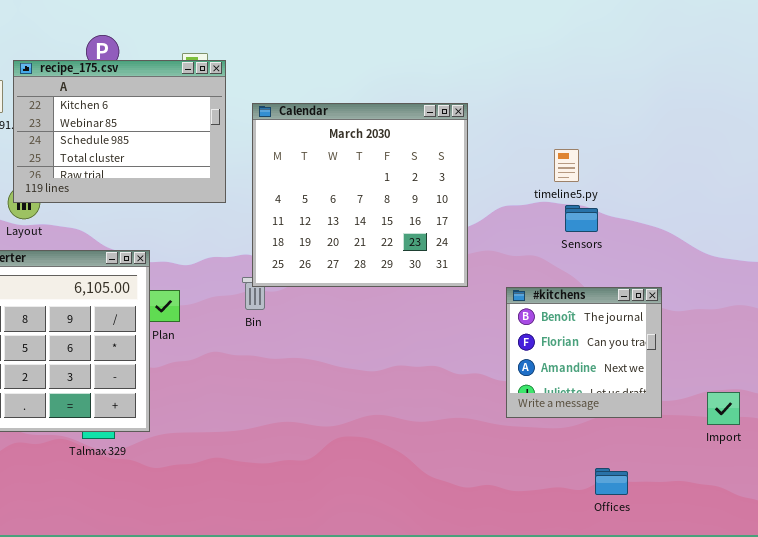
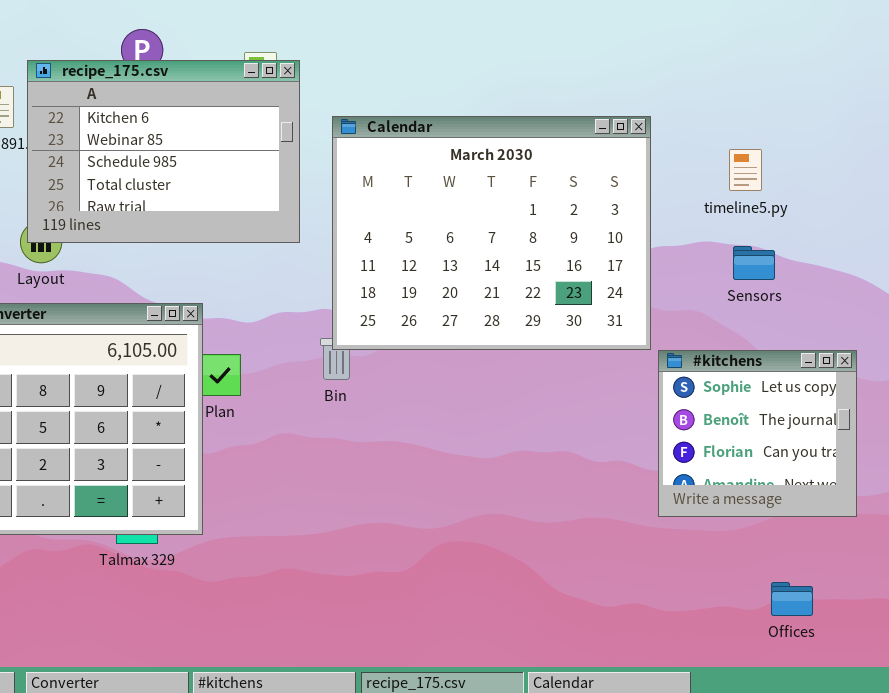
Calendar: [252,103,468,287] -> [332,116,651,350], resized
timeline5.py: [554,149,579,182] -> [729,149,762,191], moved
#kitchens: [506,287,662,418] -> [658,350,857,517], scrolled up 1 row

